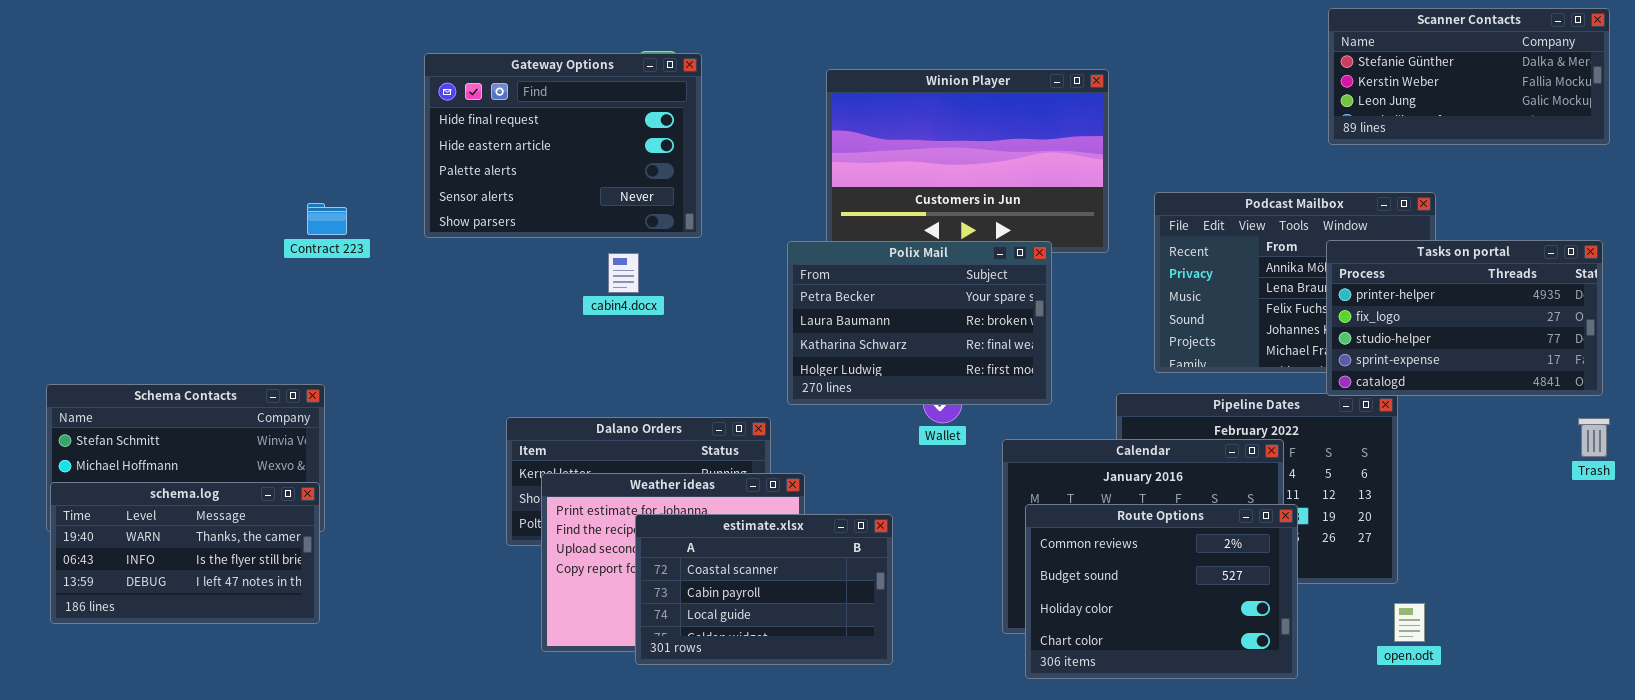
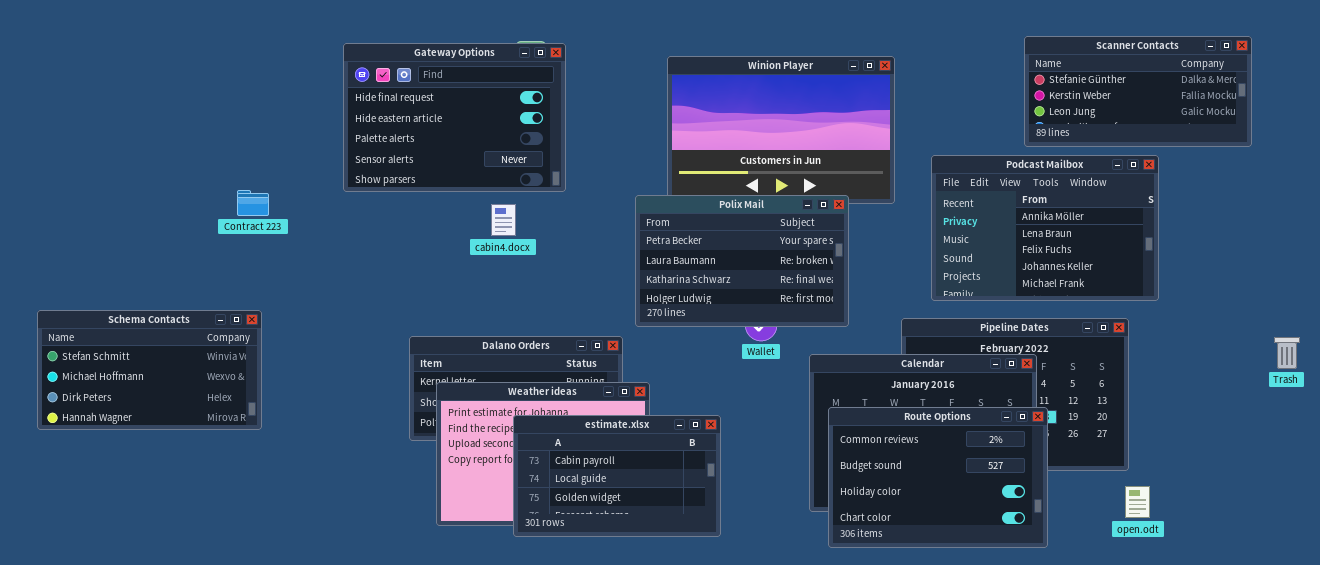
Scanner Contacts: [1328,8,1610,145] -> [1024,36,1252,147], moved
Contract 223: [307,203,347,235] -> [237,190,269,216], moved
Tasks on portal: [1326,240,1603,396] -> none, closed
schema.log: [50,482,320,624] -> none, closed
estimate.xlsx: [635,514,893,665] -> [513,415,721,537], scrolled down 1 row

